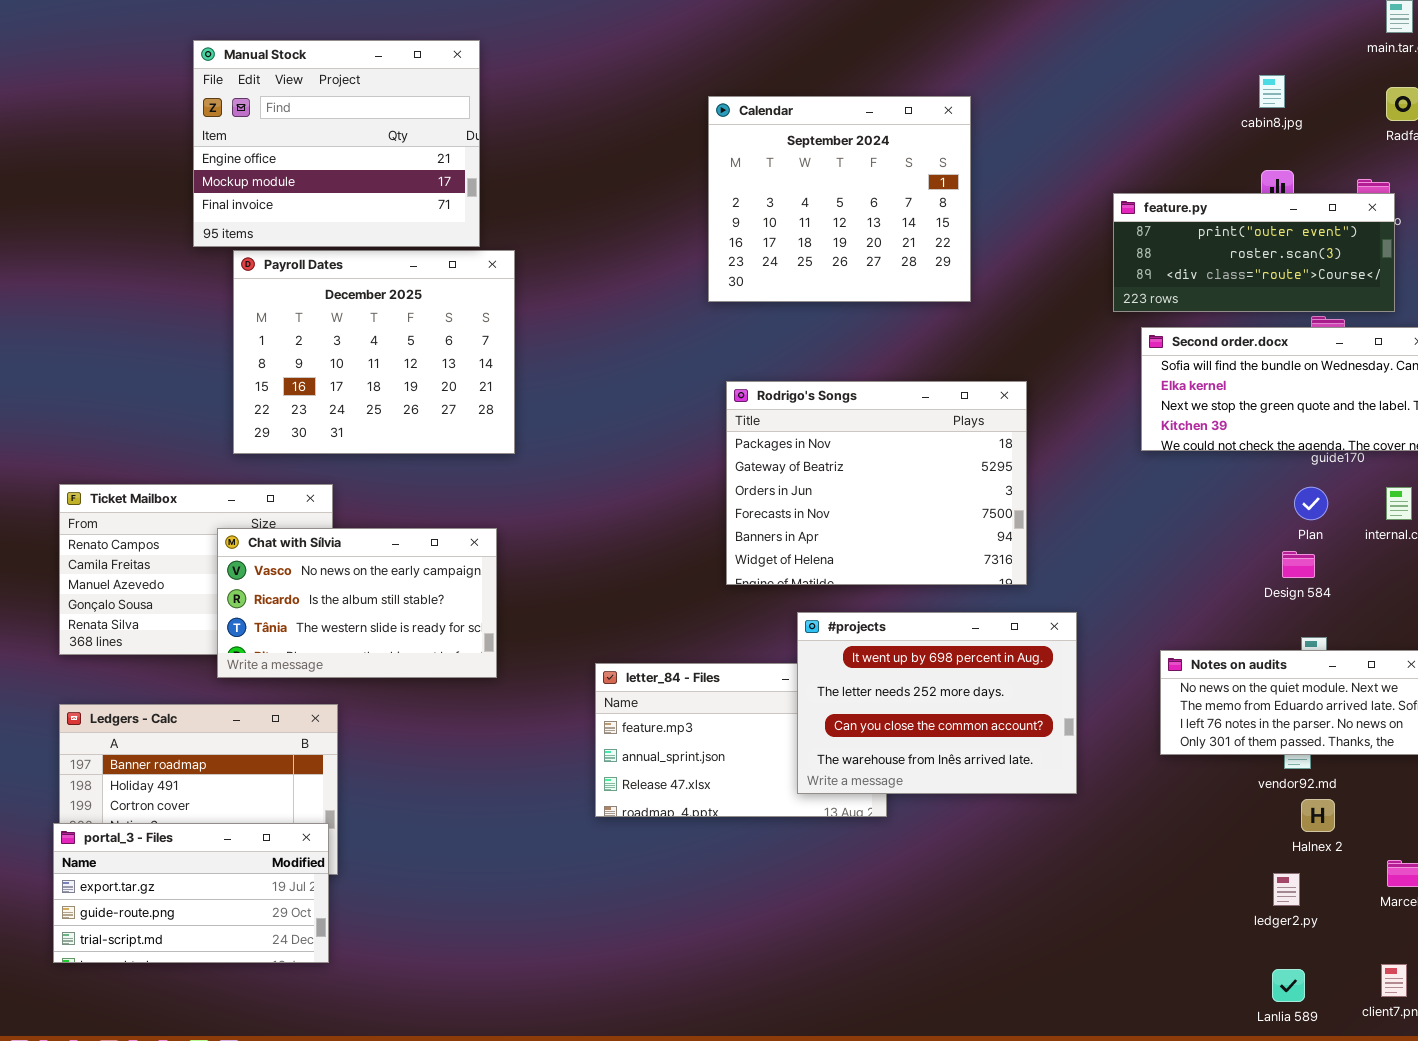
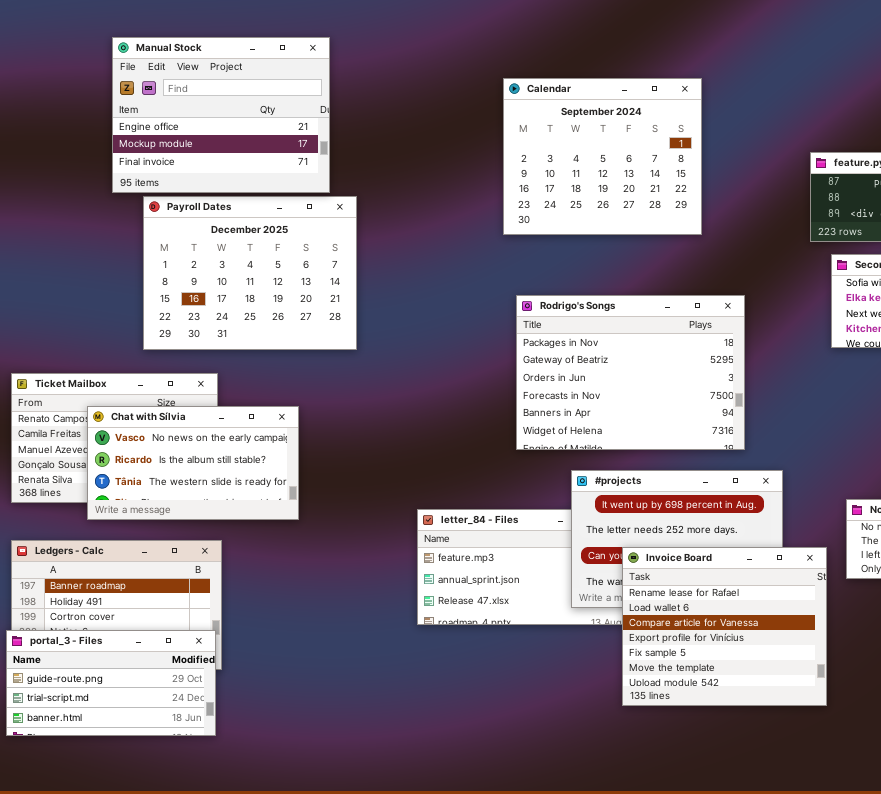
Chat with Sílvia: [217,528,497,678] -> [87,406,299,520], moved
Invoice Board: none -> [622,547,827,706], opened
portal_3 - Files: [53,823,329,963] -> [6,630,216,736], scrolled down 1 row

